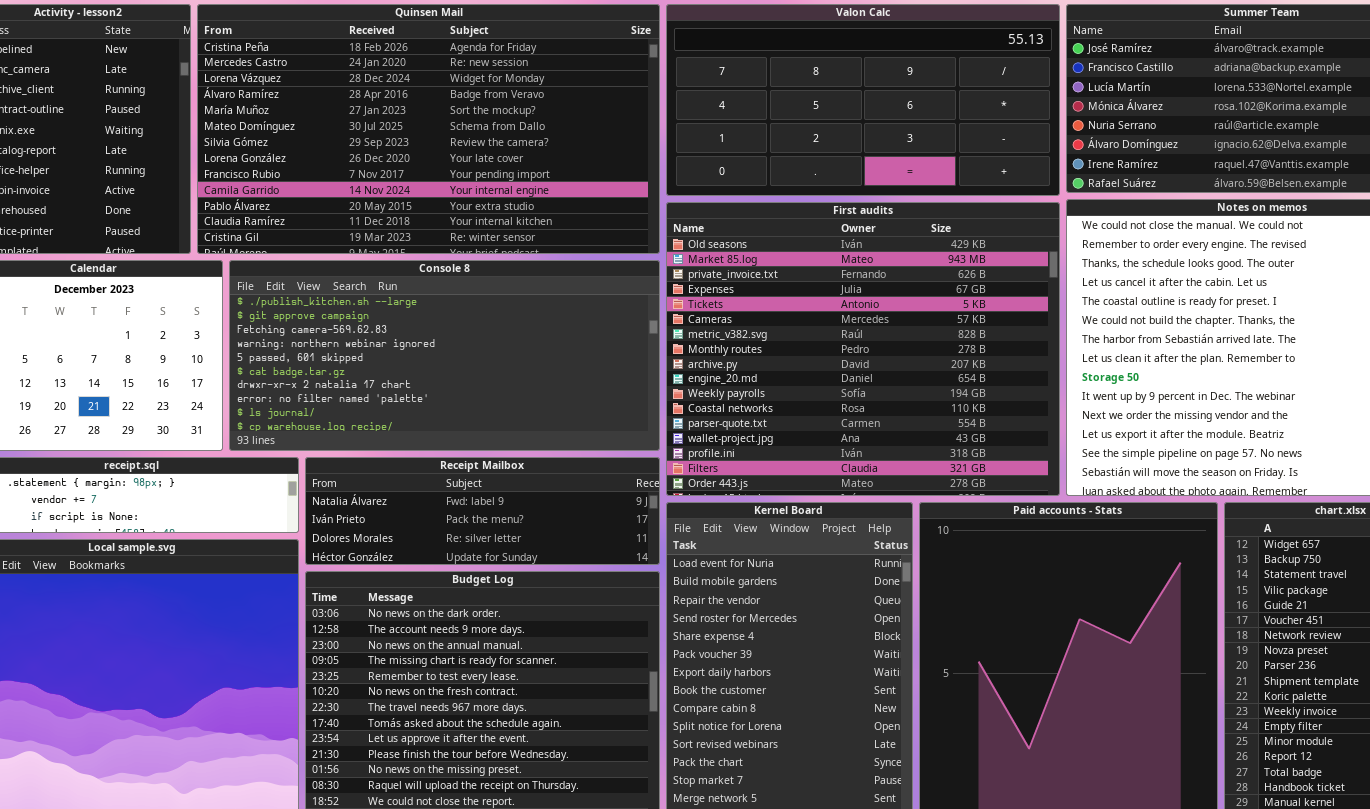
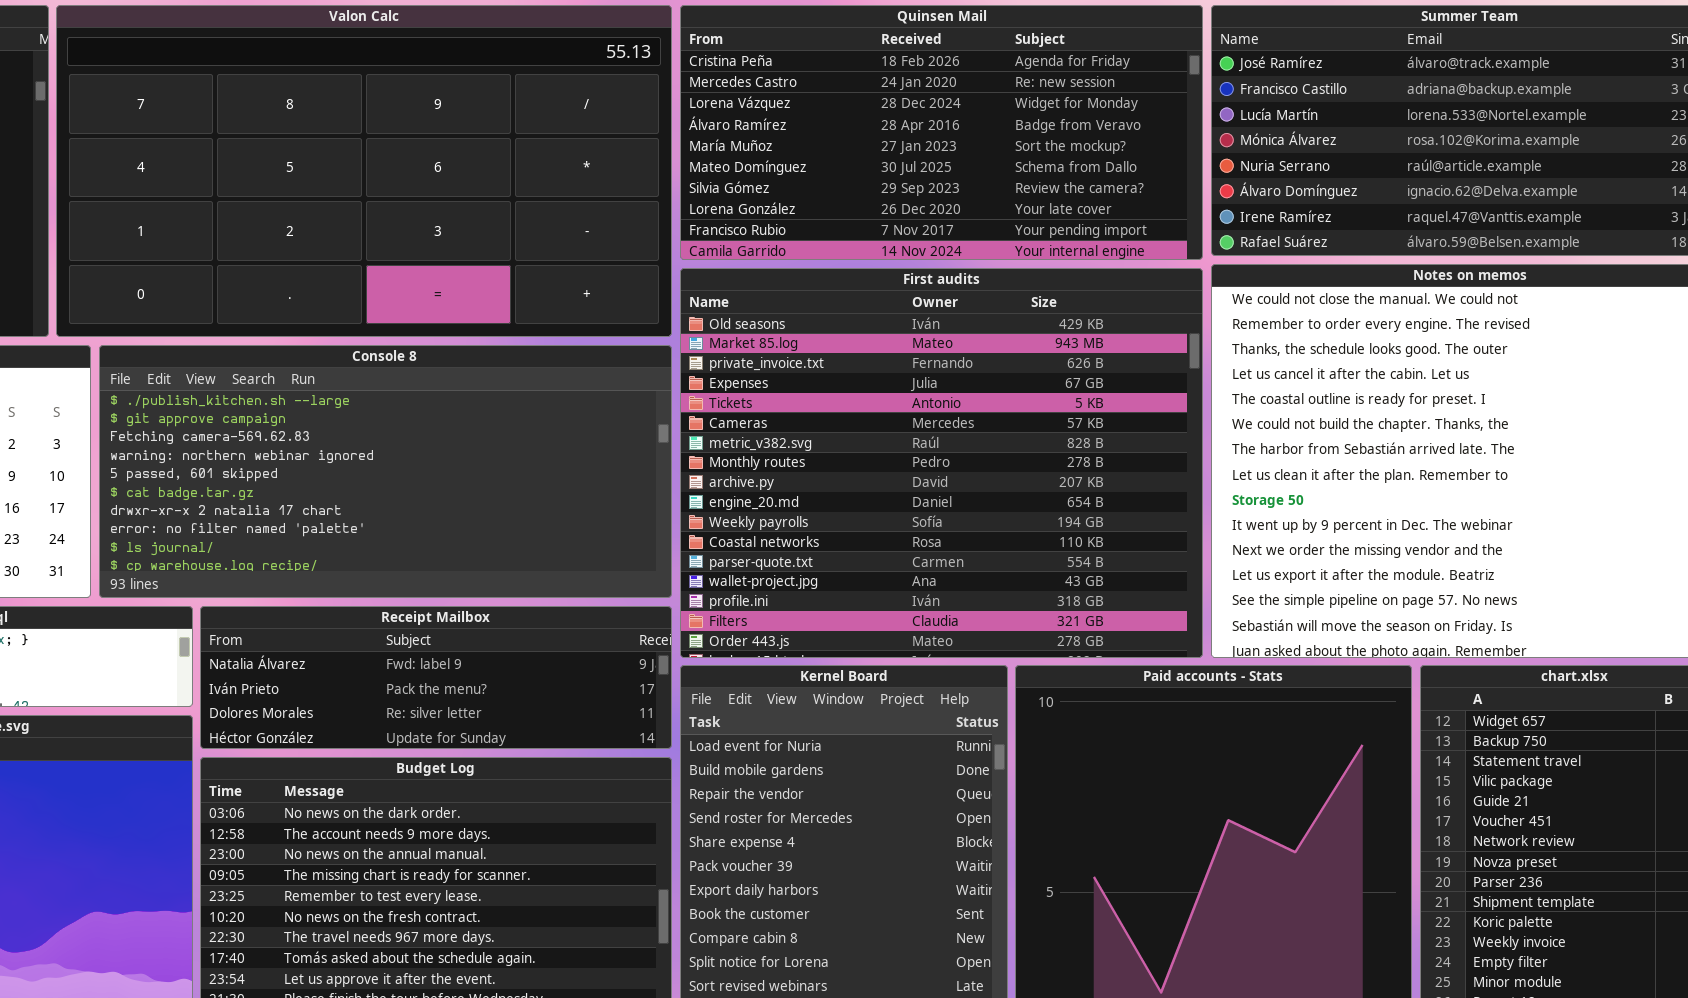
Quinsen Mail: [197,4,660,254] -> [680,5,1203,260], moved, resized
Valon Calc: [666,4,1060,196] -> [56,5,672,337], moved, resized

